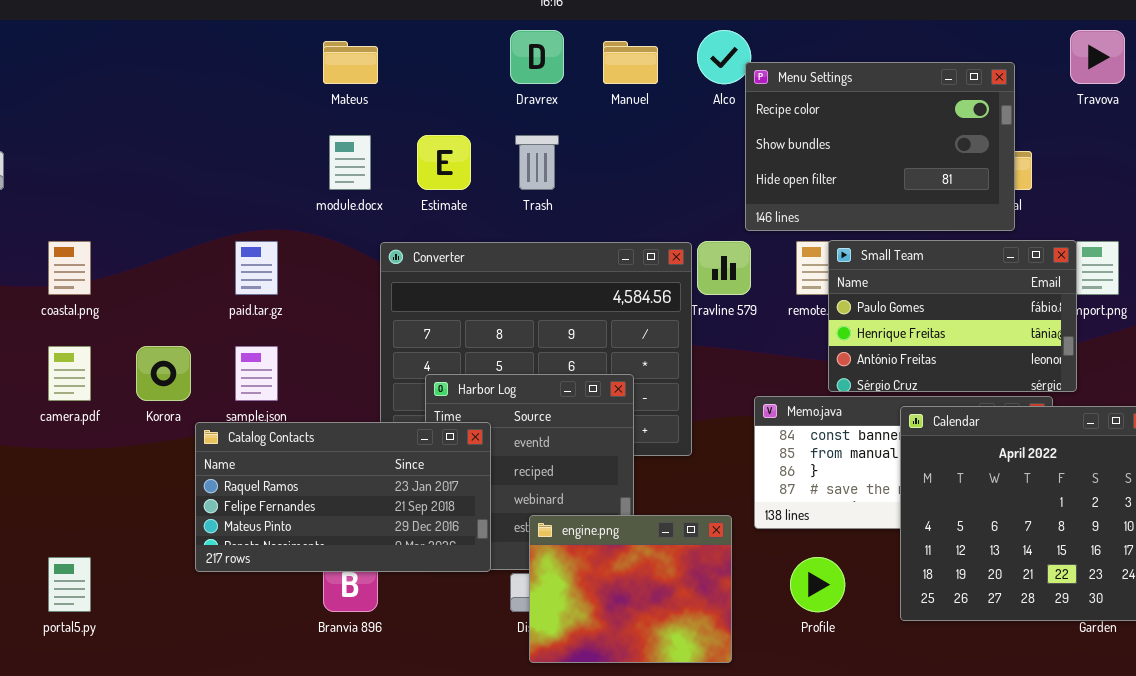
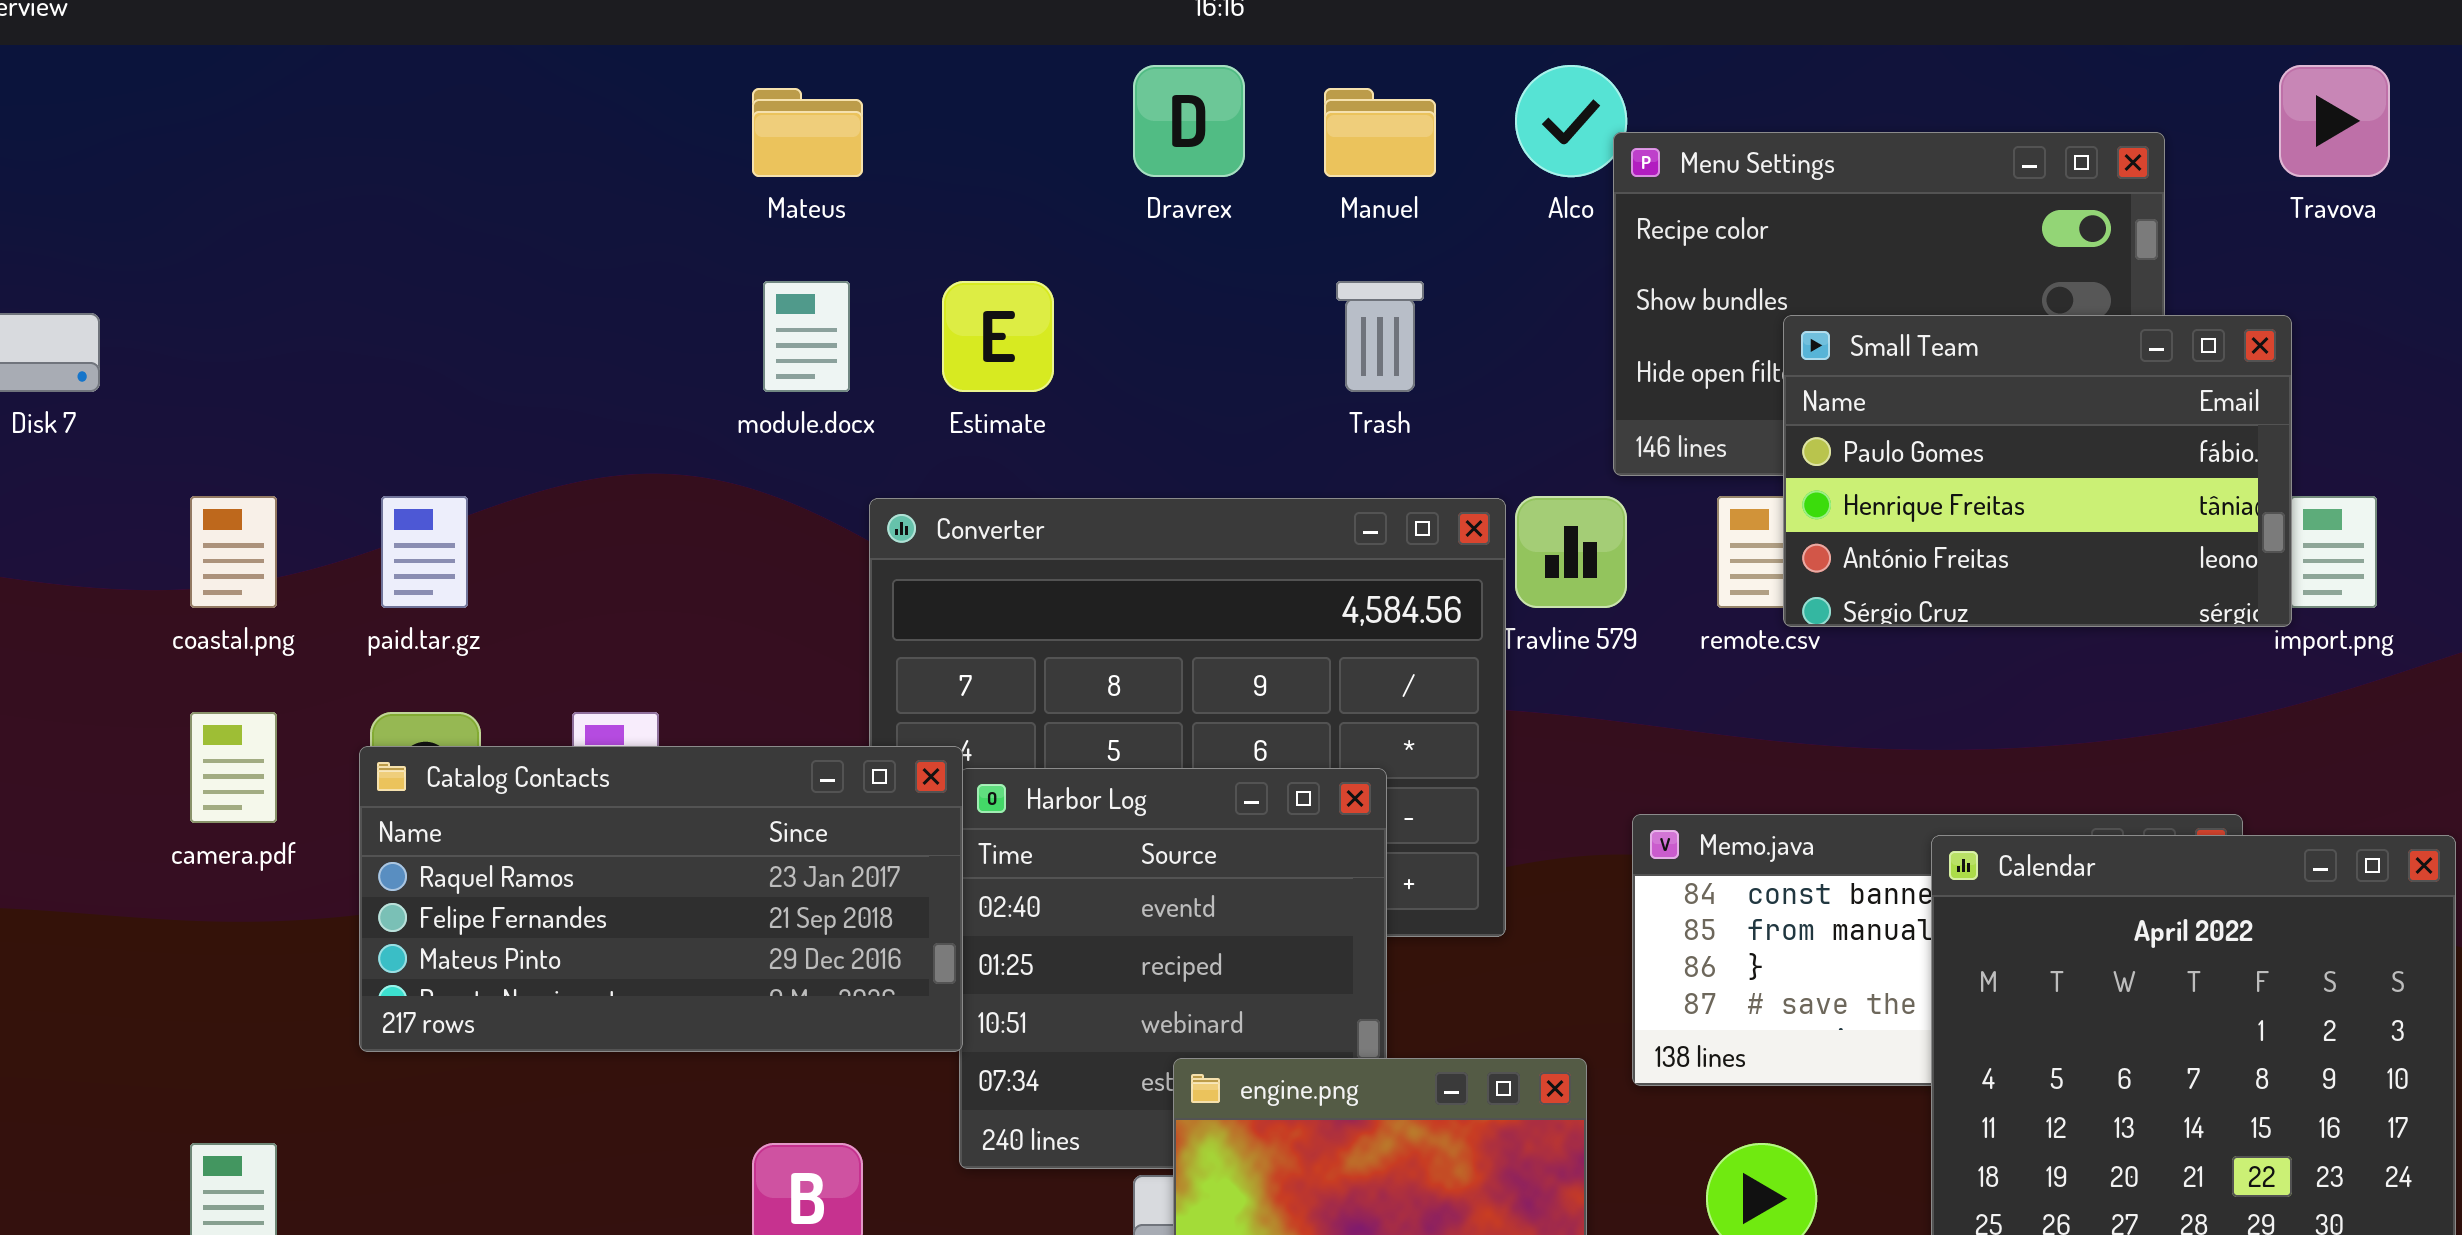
Trash: [515,135,559,190] -> [1336,281,1424,392], moved
Small Team: [828,240,1077,392] -> [1783,315,2292,627], moved
paid.tar.gz: [235,241,278,295] -> [381,496,468,608], moved
Catalog Contacts: [195,422,491,572] -> [359,746,963,1052], moved

